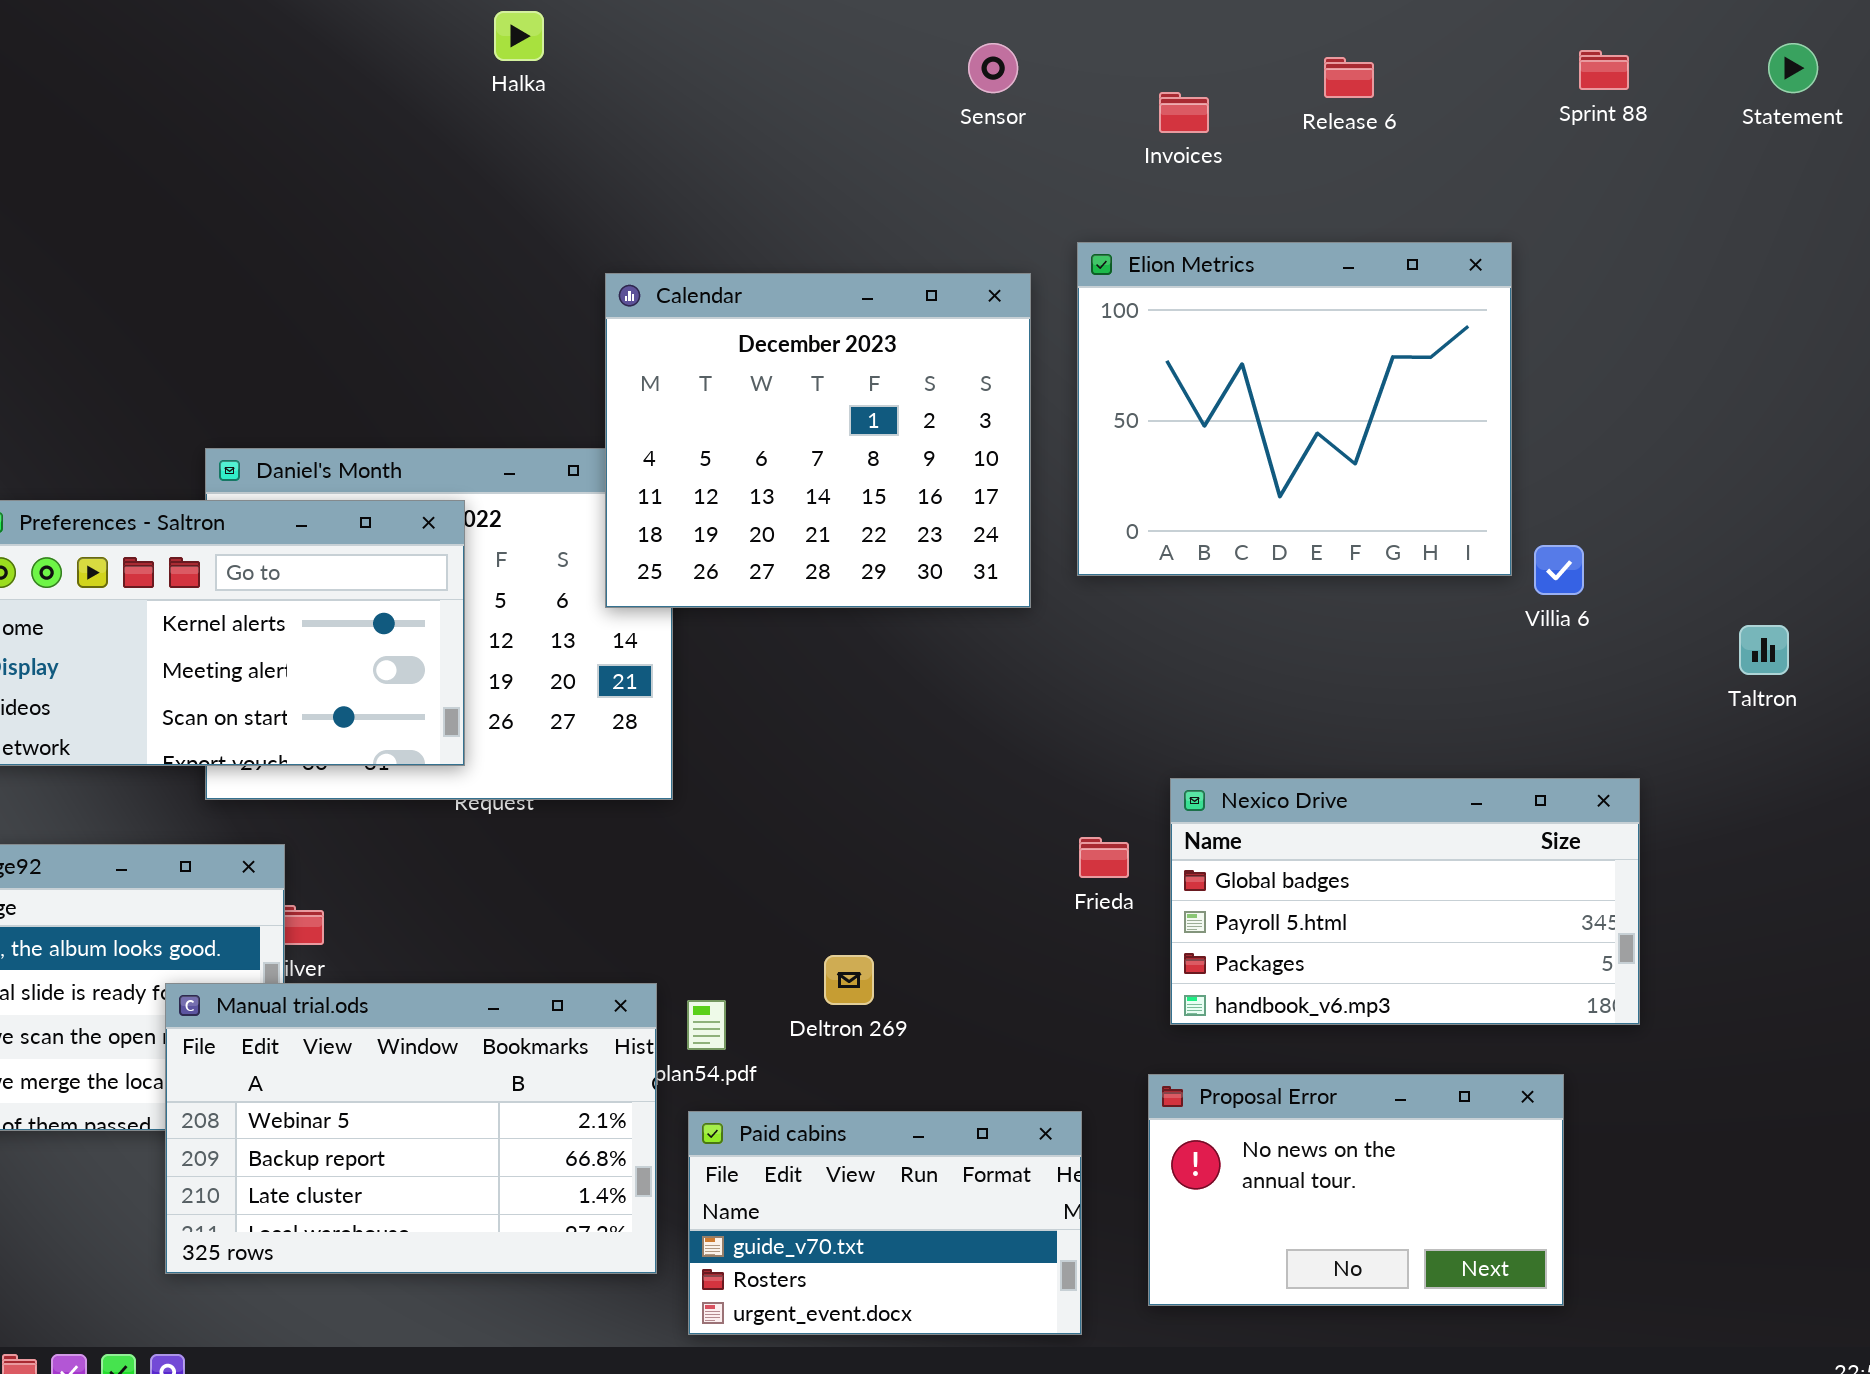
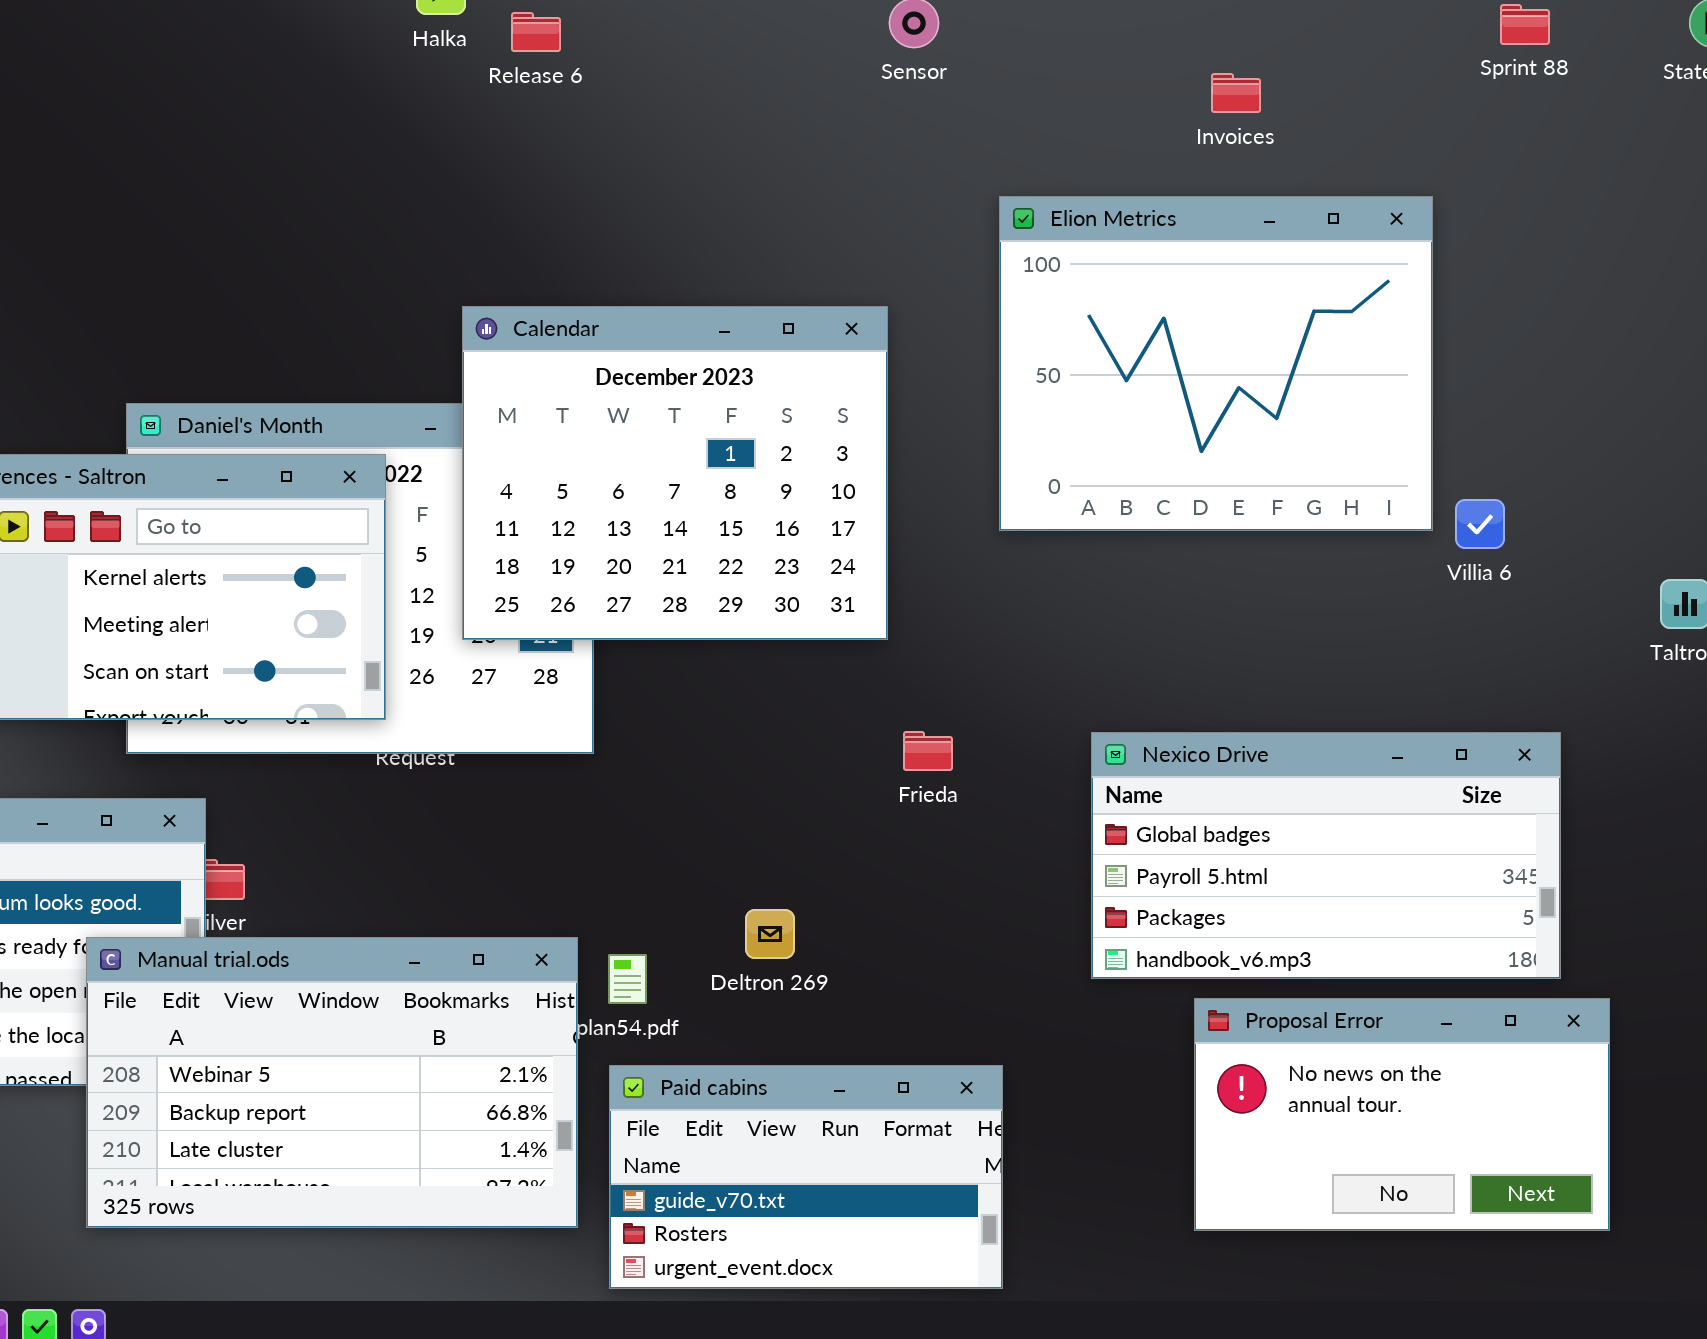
Release 6: [1324,57,1374,98] -> [511,12,561,52], moved
Invoices: [1159,92,1209,133] -> [1211,73,1261,113], moved
Calendar: [605,273,1031,608] -> [462,306,888,640], moved
Frieda: [1079,837,1129,878] -> [903,731,953,771], moved
Proposal Error: [1148,1074,1564,1306] -> [1194,998,1610,1231], moved

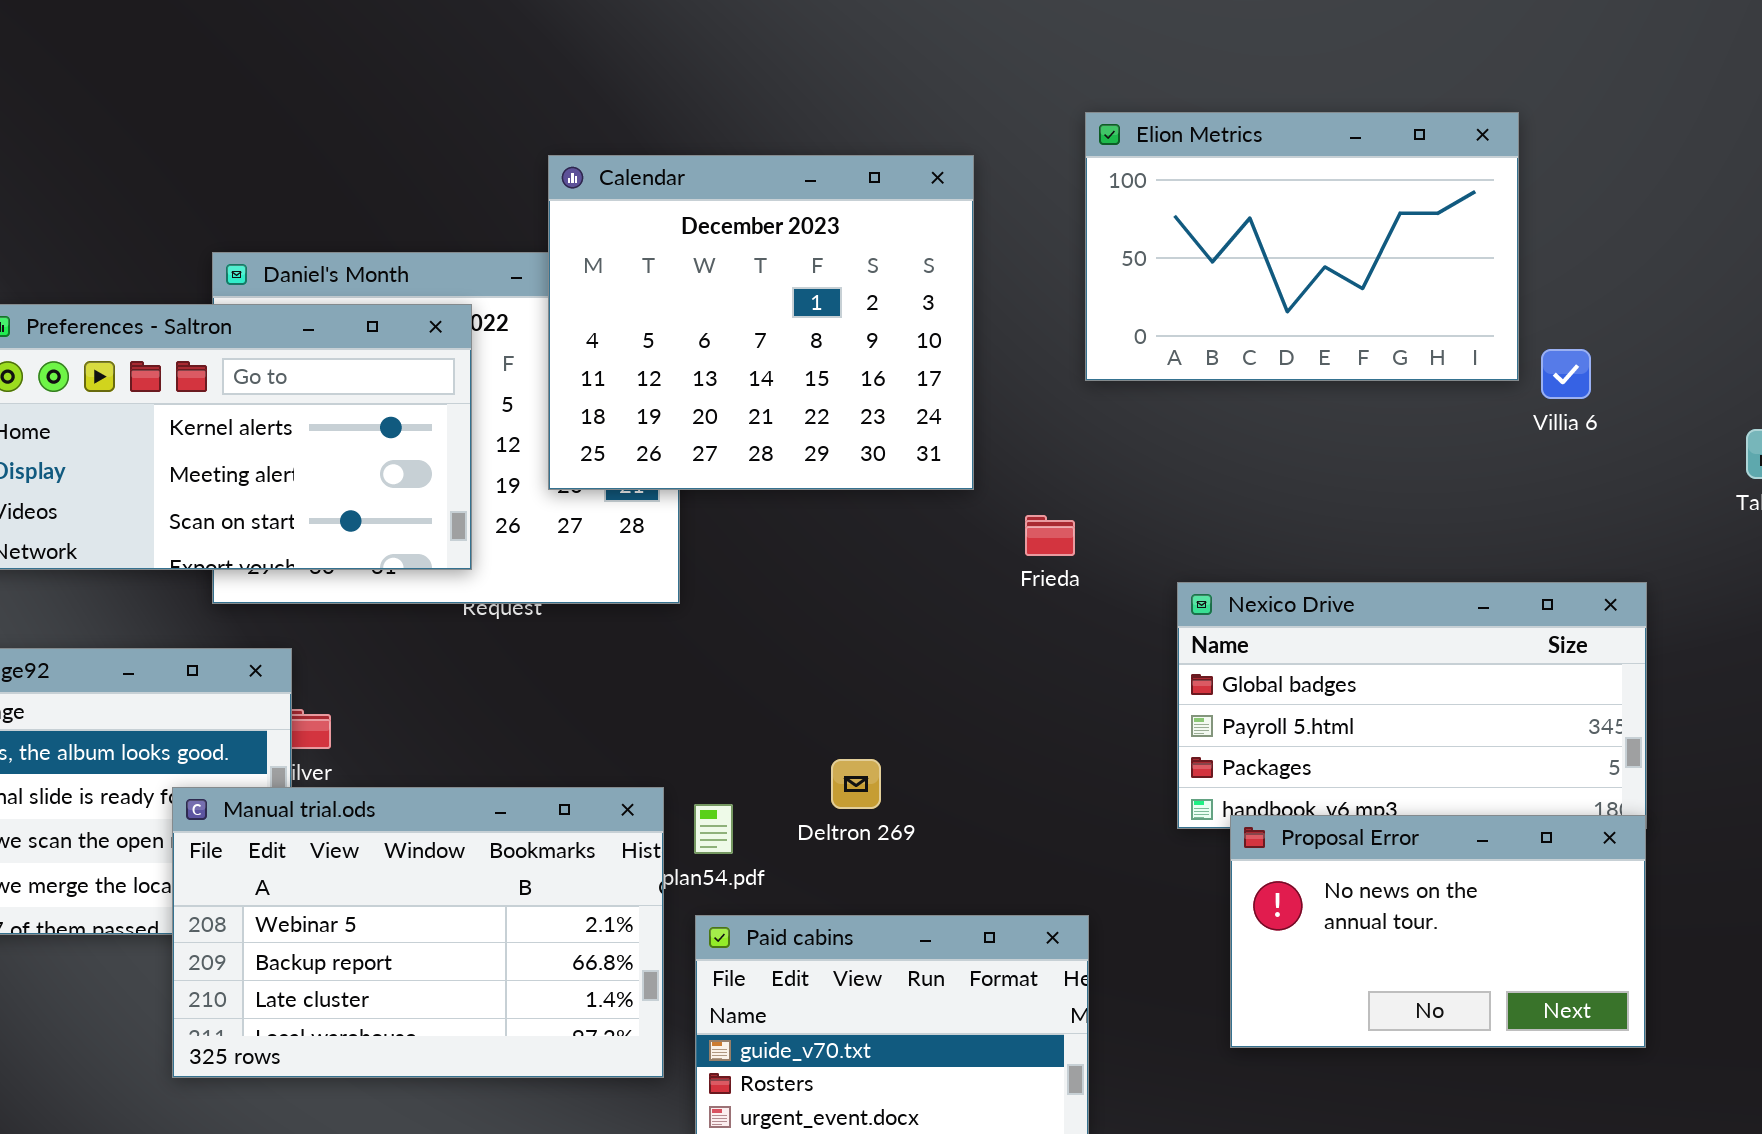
Elion Metrics: [999,196,1433,531] -> [1085,112,1519,381], resized
Frieda: [903,731,953,771] -> [1025,515,1075,556], moved
Proposal Error: [1194,998,1610,1231] -> [1230,815,1646,1048], moved

